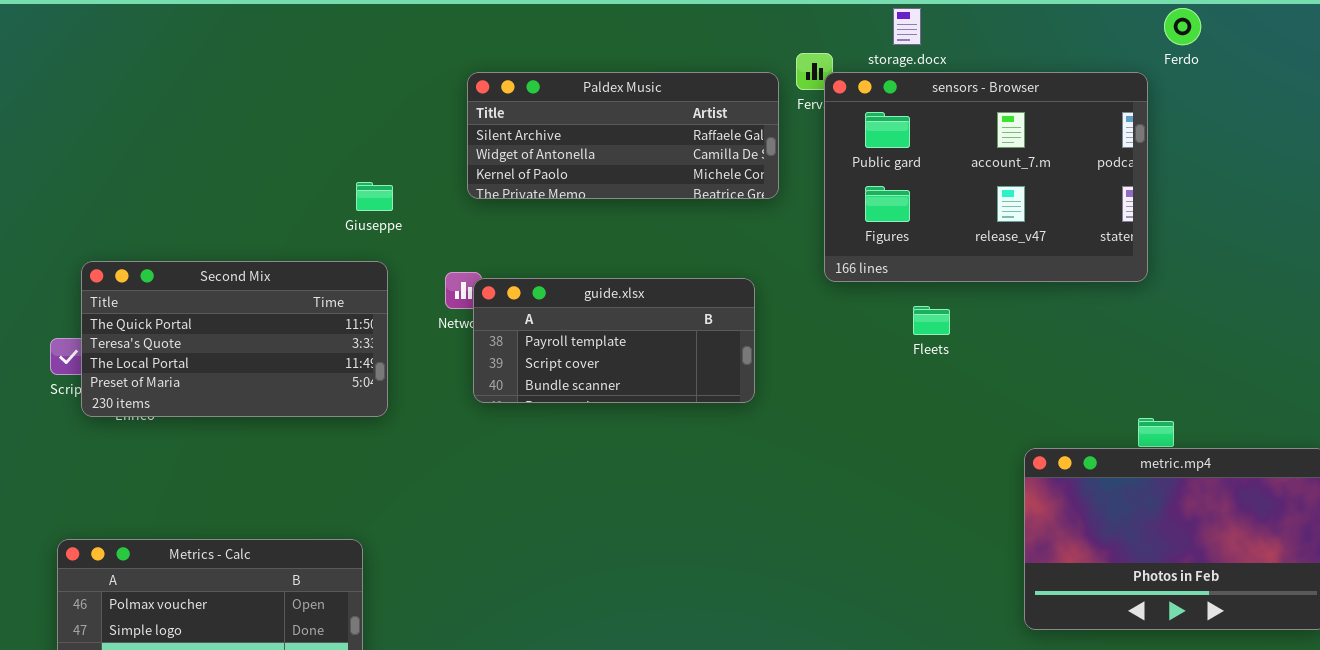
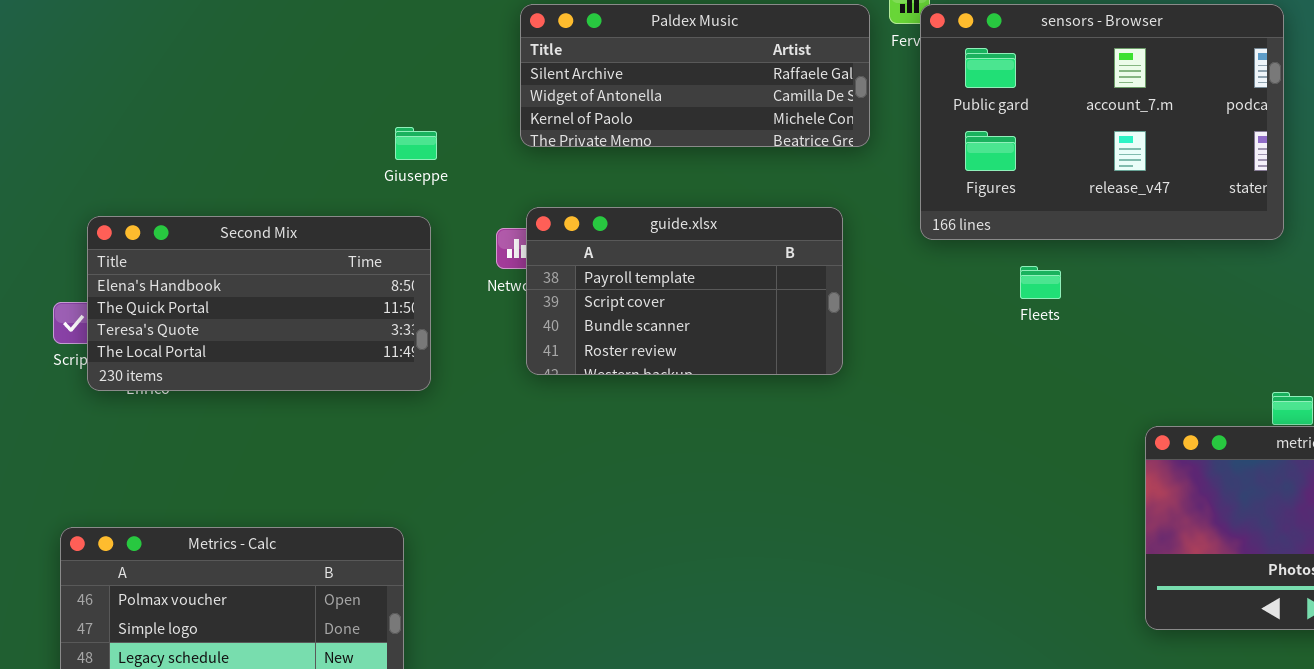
Second Mix: [81,261,388,417] -> [87,216,431,391], scrolled up 1 row
guide.xlsx: [473,278,755,403] -> [526,207,843,375], resized

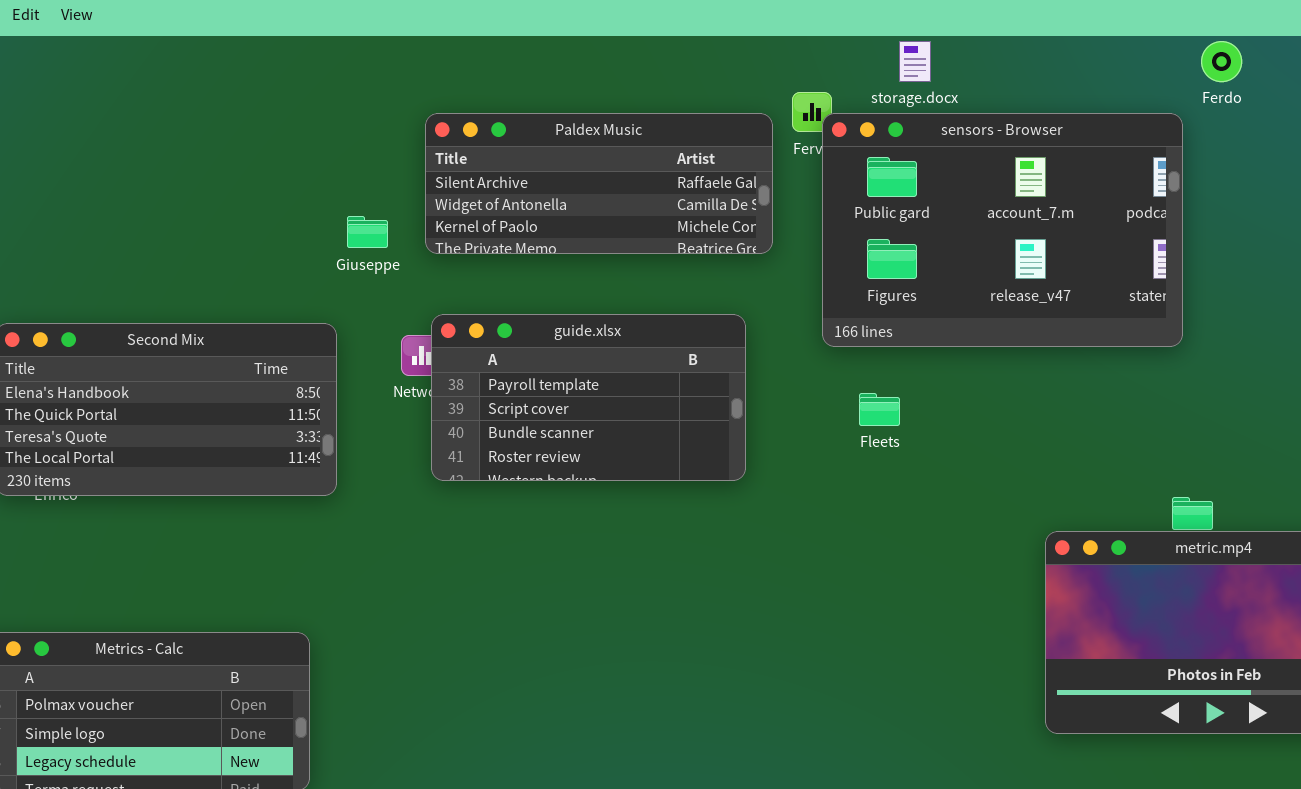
Giuseppe: [395,127,437,160] -> [347,216,388,248], moved
Fleets: [1020,266,1061,299] -> [859,393,900,426], moved

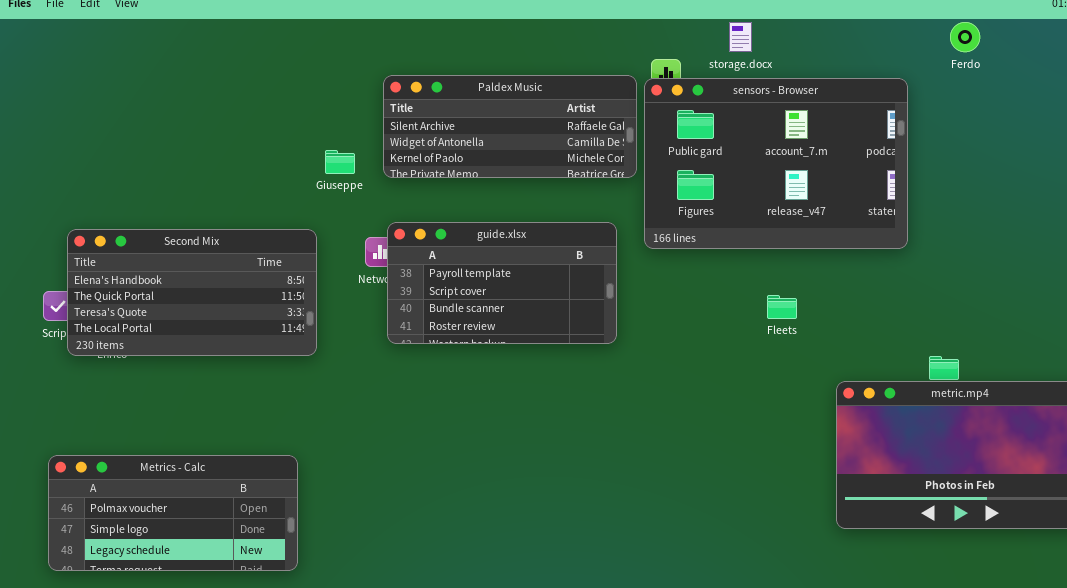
sensors - Browser: [822,113,1183,347] -> [644,78,908,249], moved
Fleets: [859,393,900,426] -> [767,295,797,319], moved

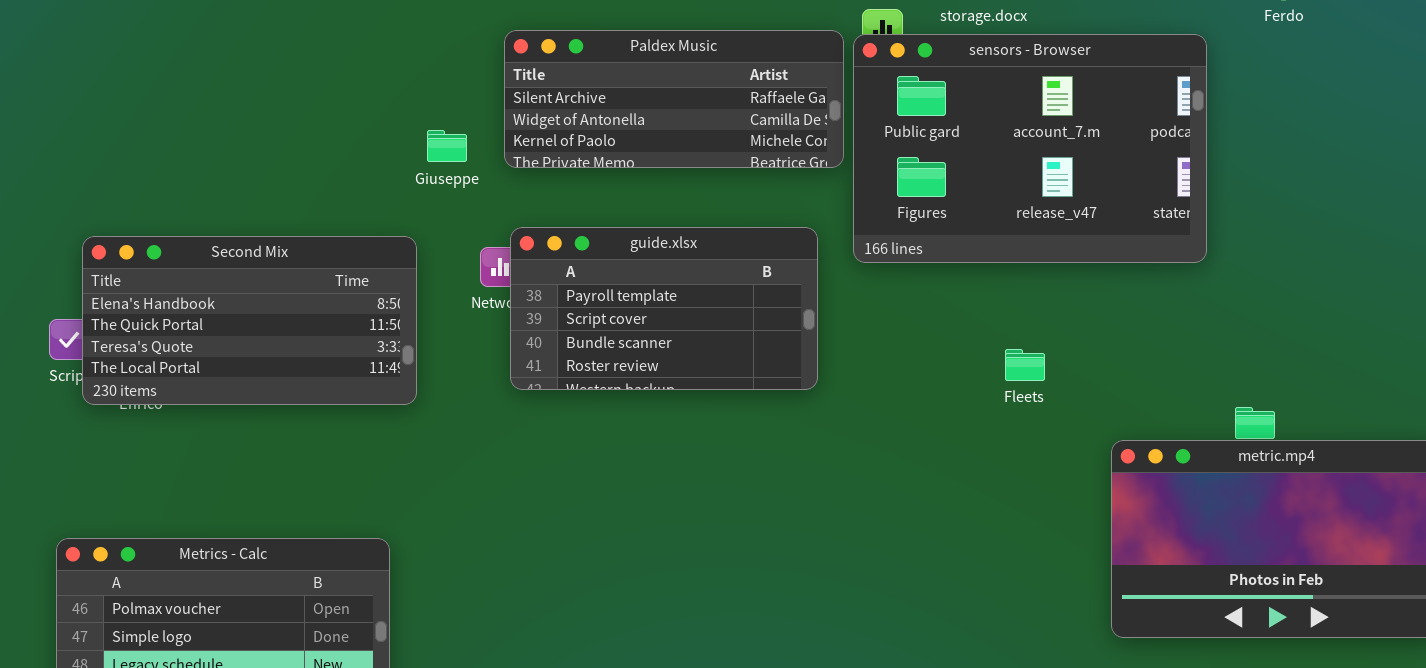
Fleets: [767,295,797,319] -> [1005,349,1045,381], moved

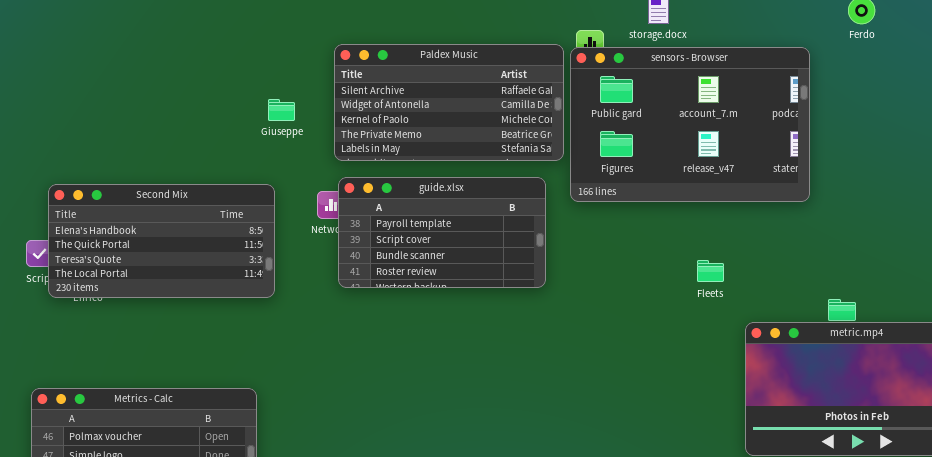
Paldex Music: [504,30,844,168] -> [334,44,564,161], resized
Giuseppe: [427,130,467,162] -> [268,99,295,121], moved
Fleets: [1005,349,1045,381] -> [697,260,724,282], moved

